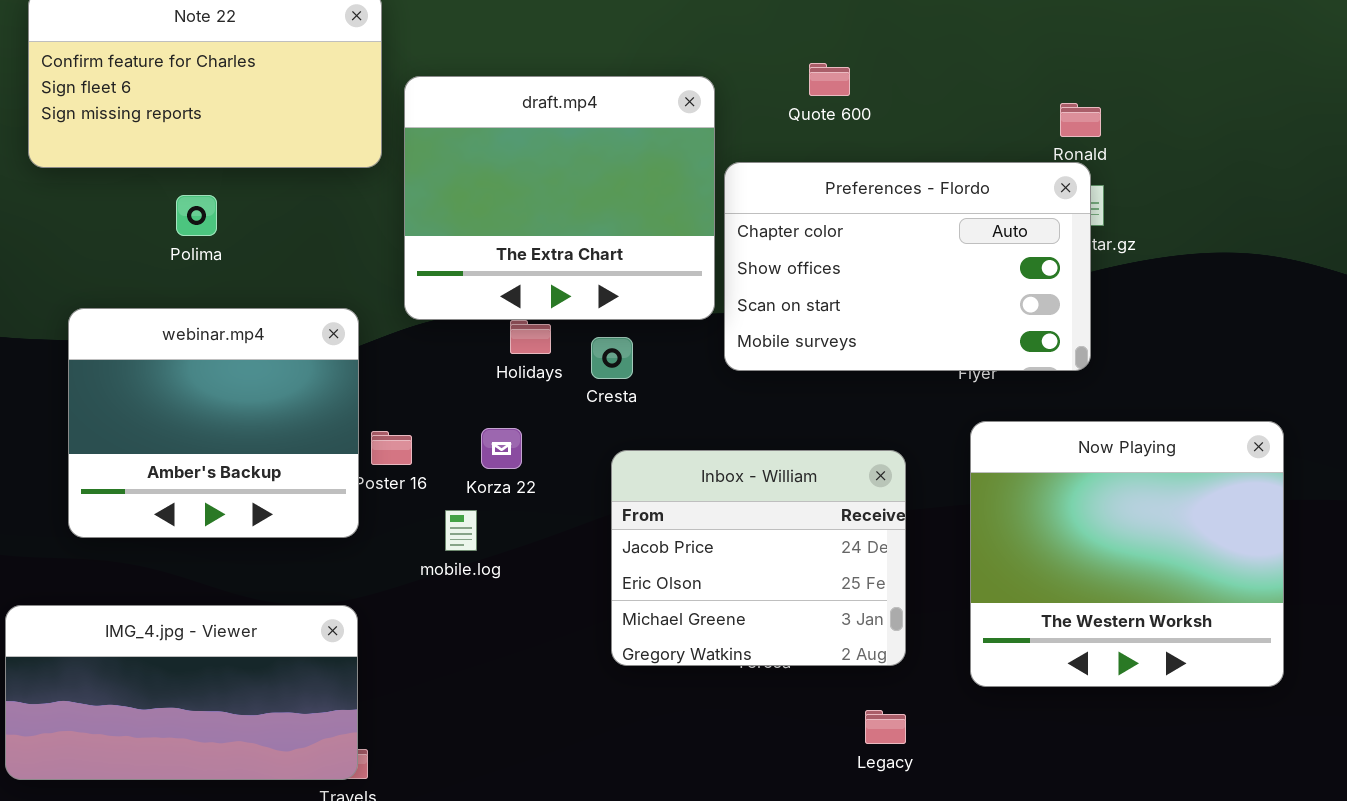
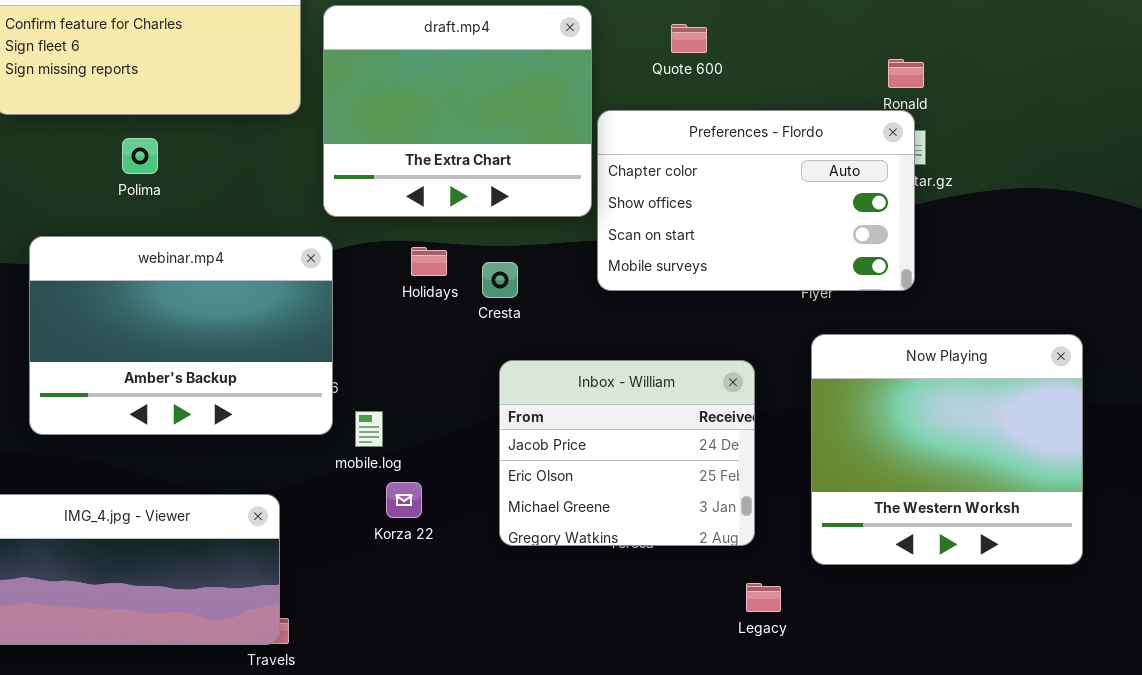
draft.mp4: [404,76,715,320] -> [323,5,592,217], moved
webinar.mp4: [68,308,359,538] -> [29,236,333,435], resized
Korza 22: [481,428,522,469] -> [386,482,422,518], moved
Legacy: [865,710,906,744] -> [746,583,781,612], moved

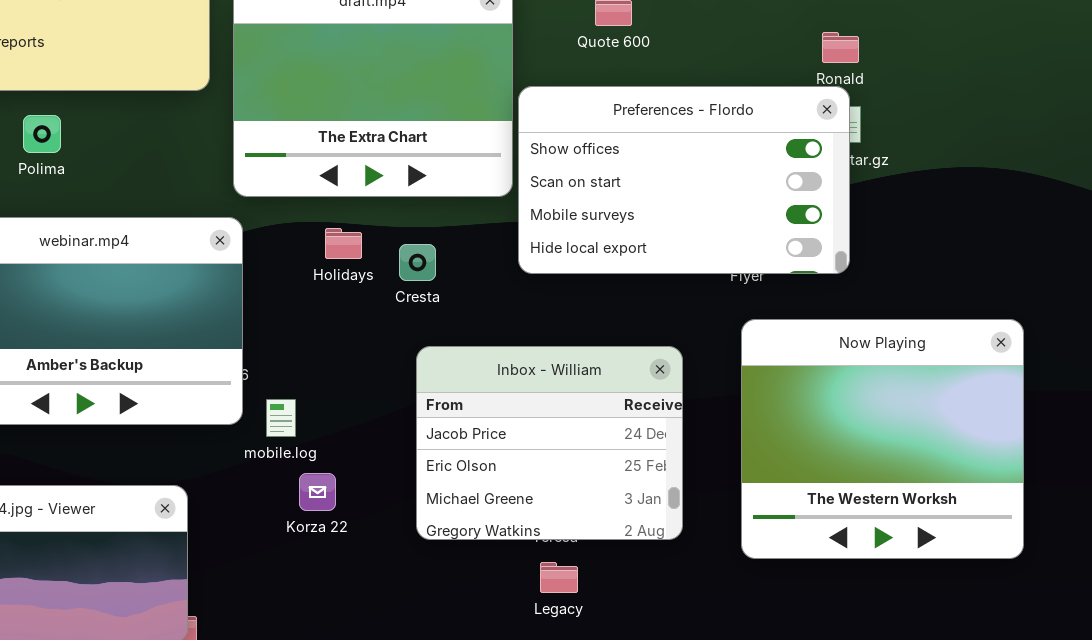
Preferences - Flordo: [597,110,915,291] -> [518,86,850,274], scrolled down 1 row
Legacy: [746,583,781,612] -> [540,562,578,593], moved

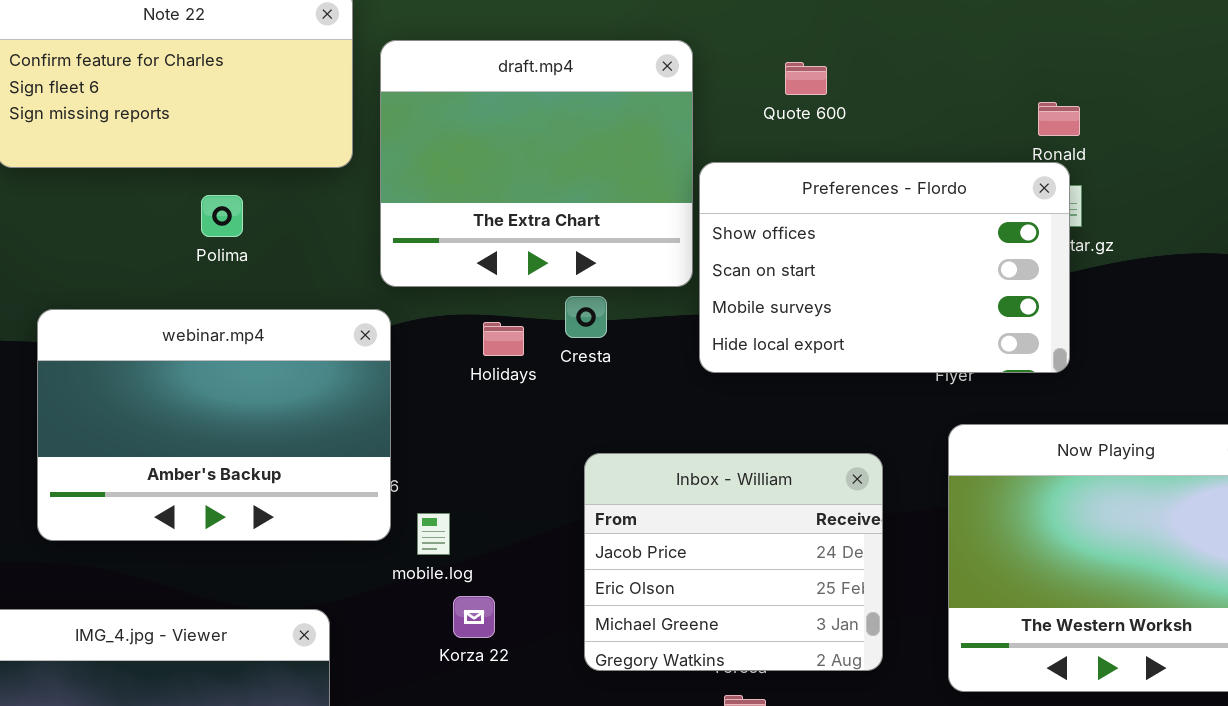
Polima: [23,115,61,153] -> [201,195,243,237], moved
Cresta: [399,244,436,281] -> [565,296,607,338], moved

